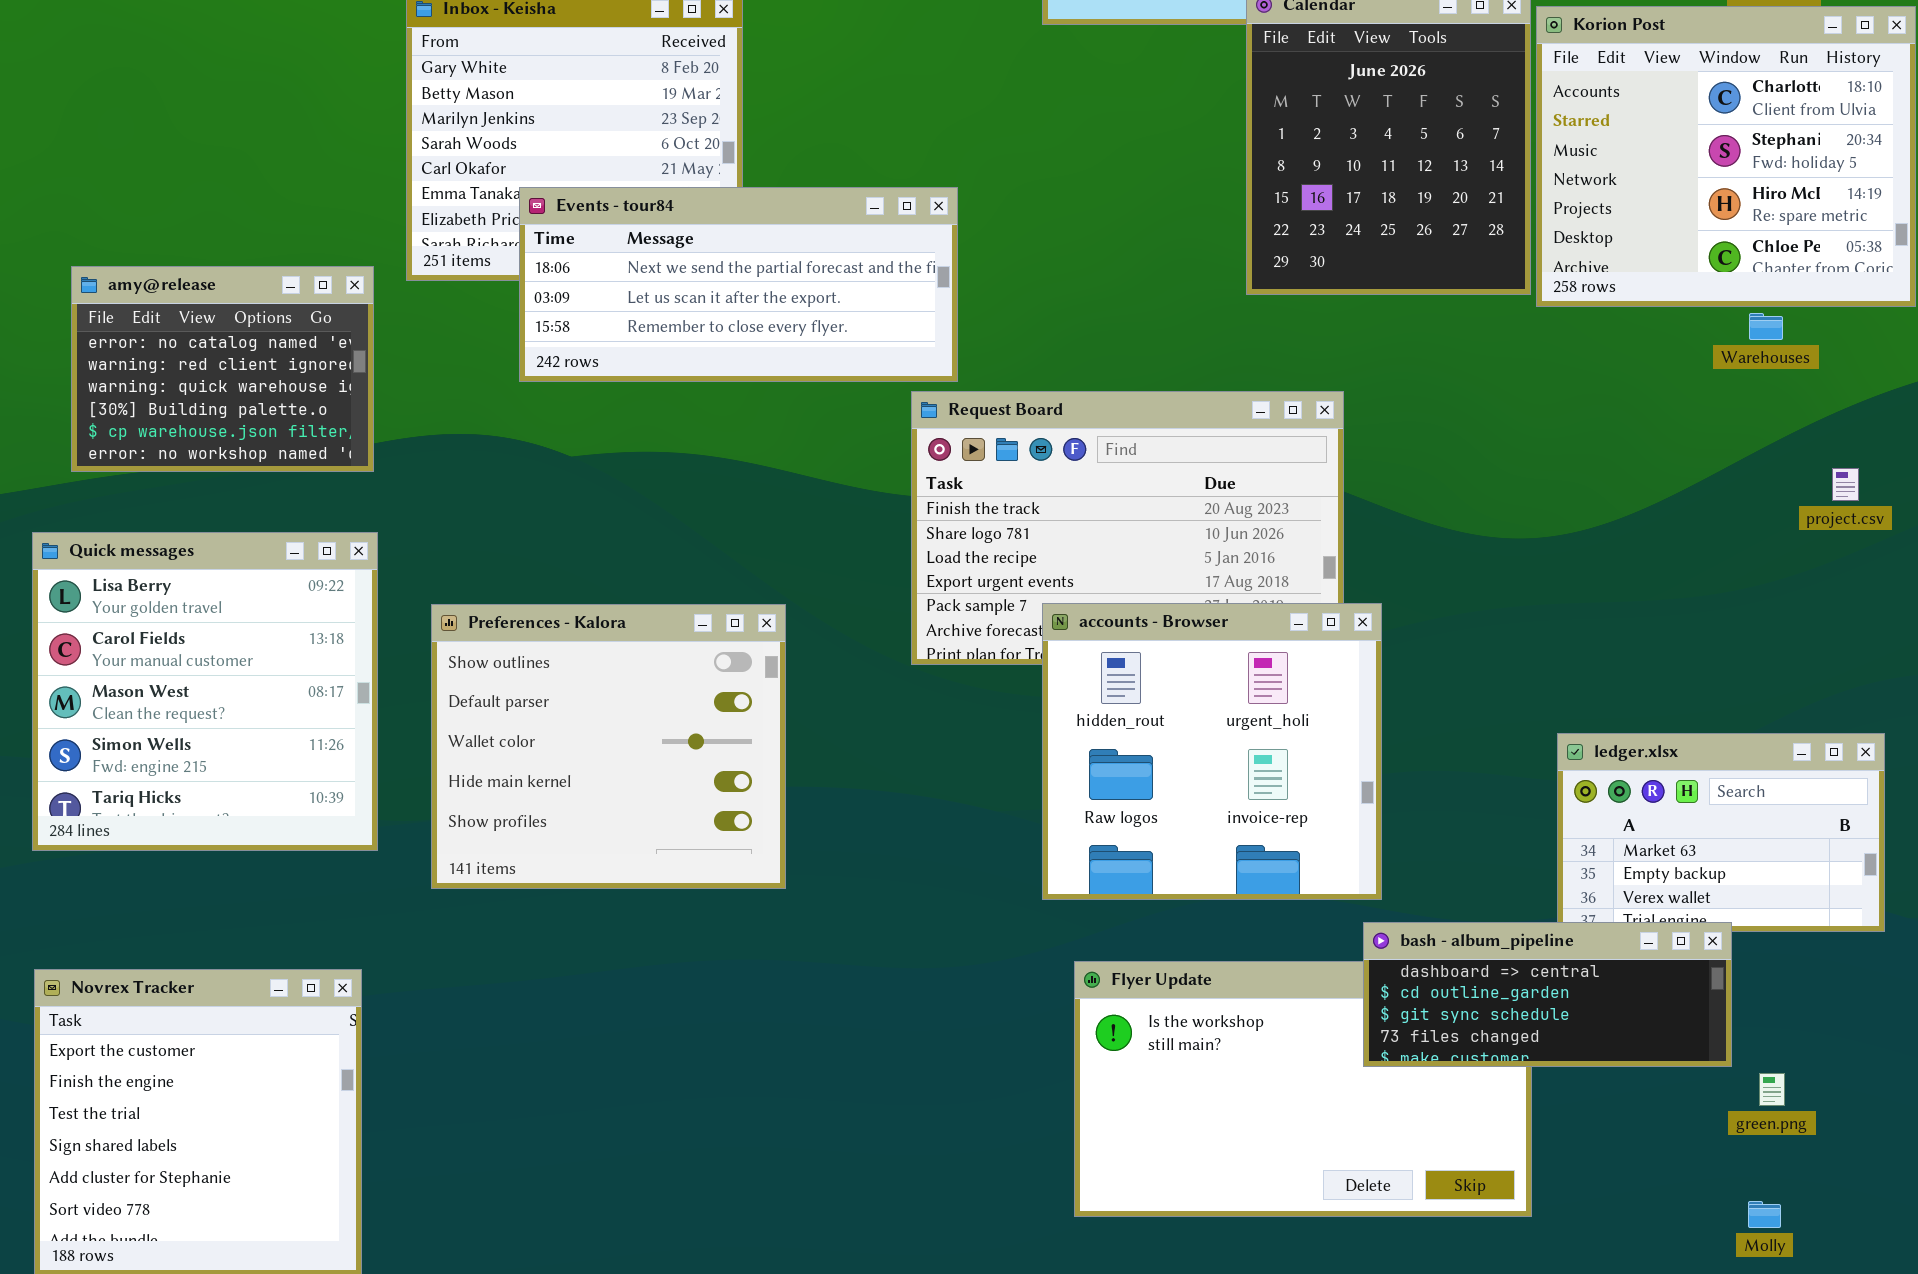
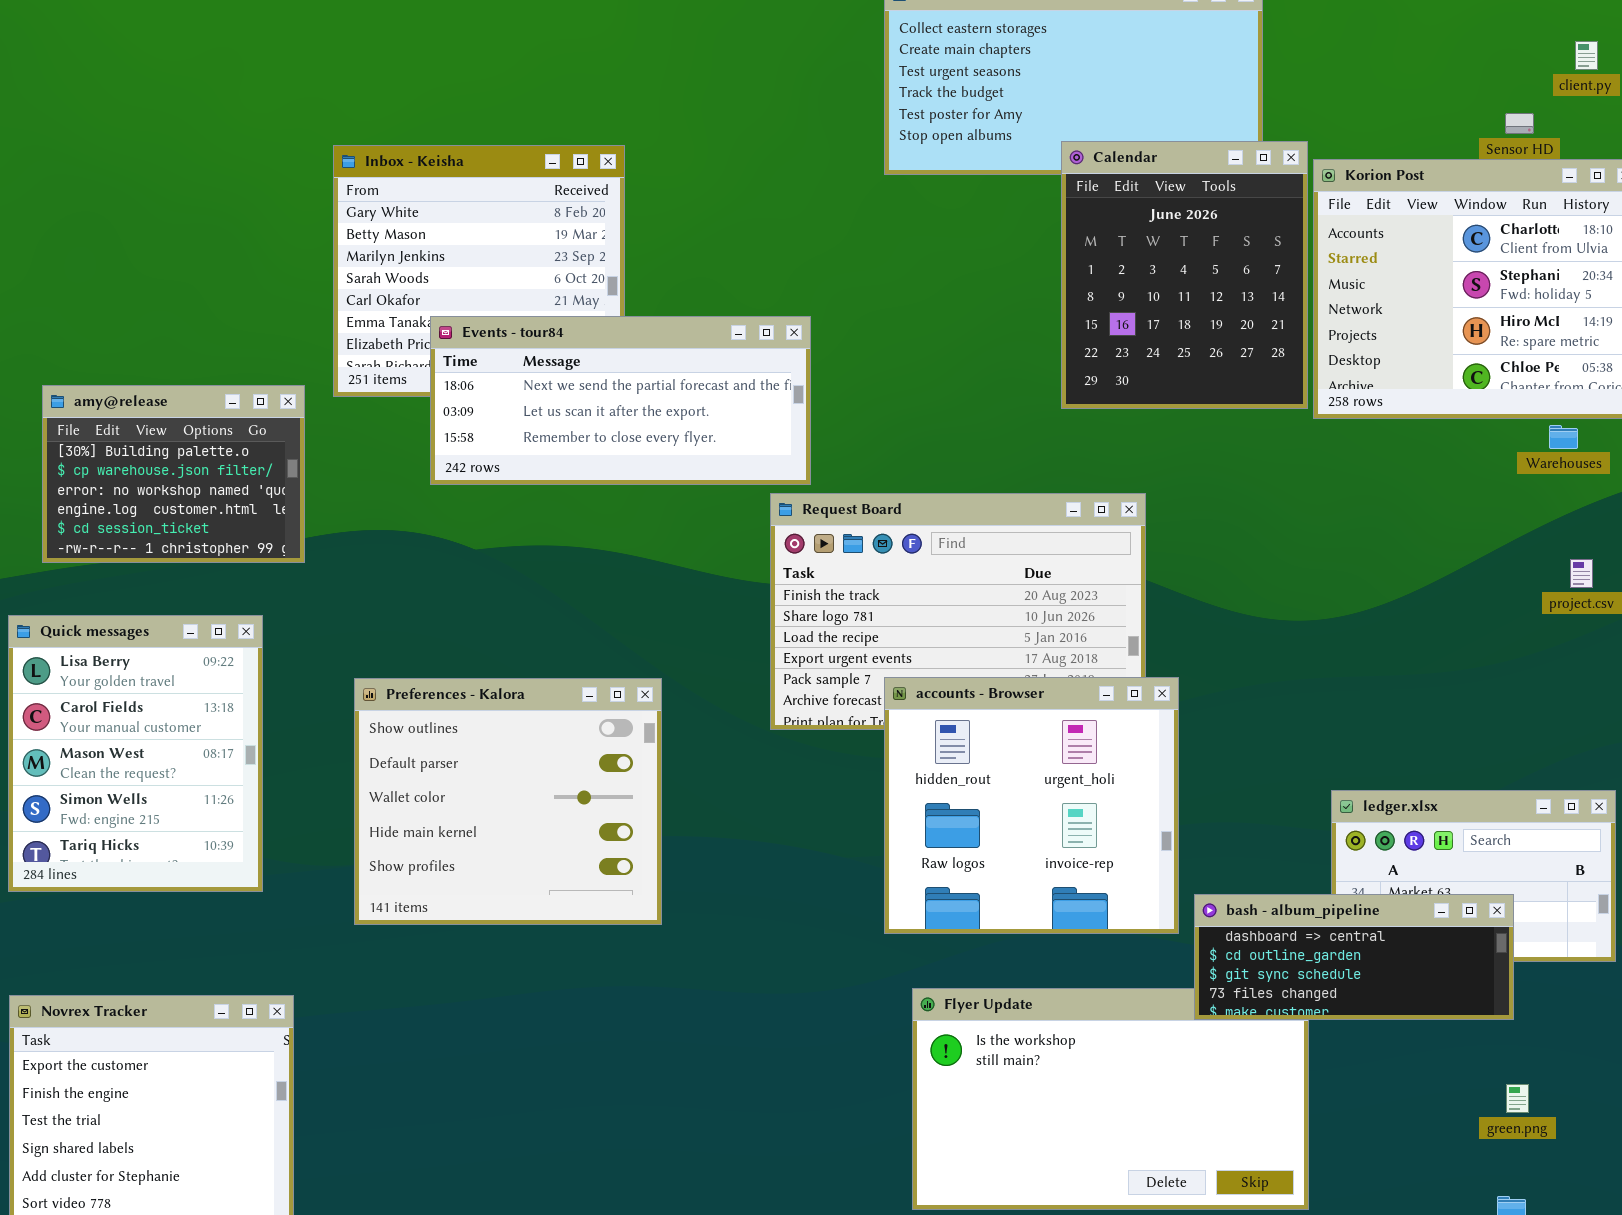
amy@release: [71,266,374,472] -> [42,385,305,563], scrolled down 3 rows
Warehouses: [1749,313,1783,340] -> [1549,425,1578,449], moved
Quick messages: [32,532,378,851] -> [8,615,263,892], resized
bash - album_pipeline: [1363,922,1732,1067] -> [1194,894,1514,1020], moved

